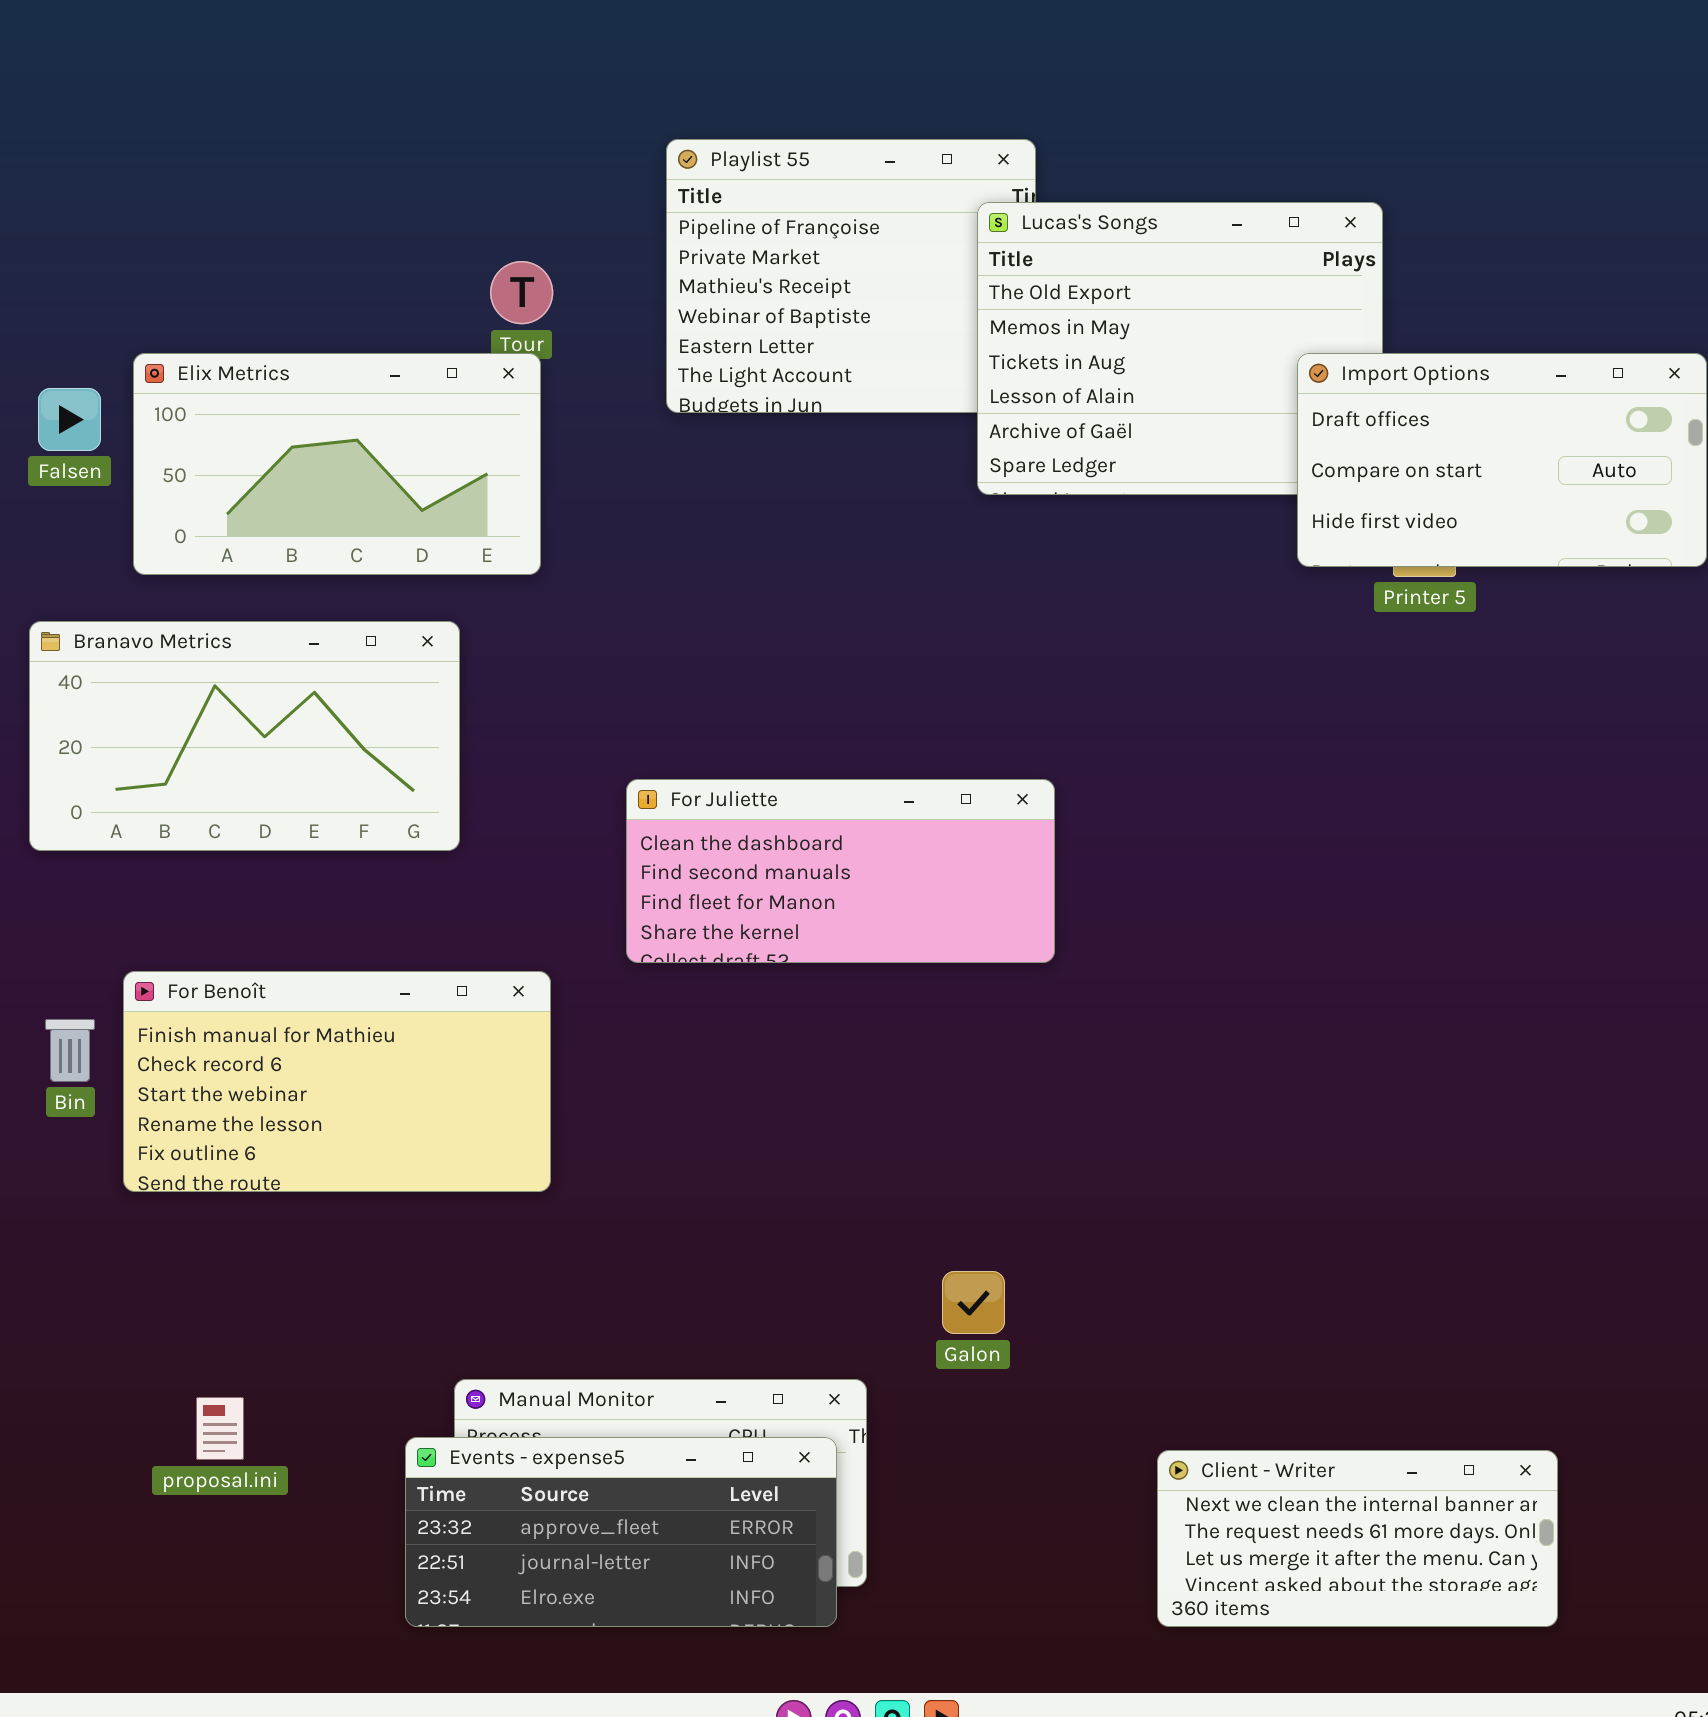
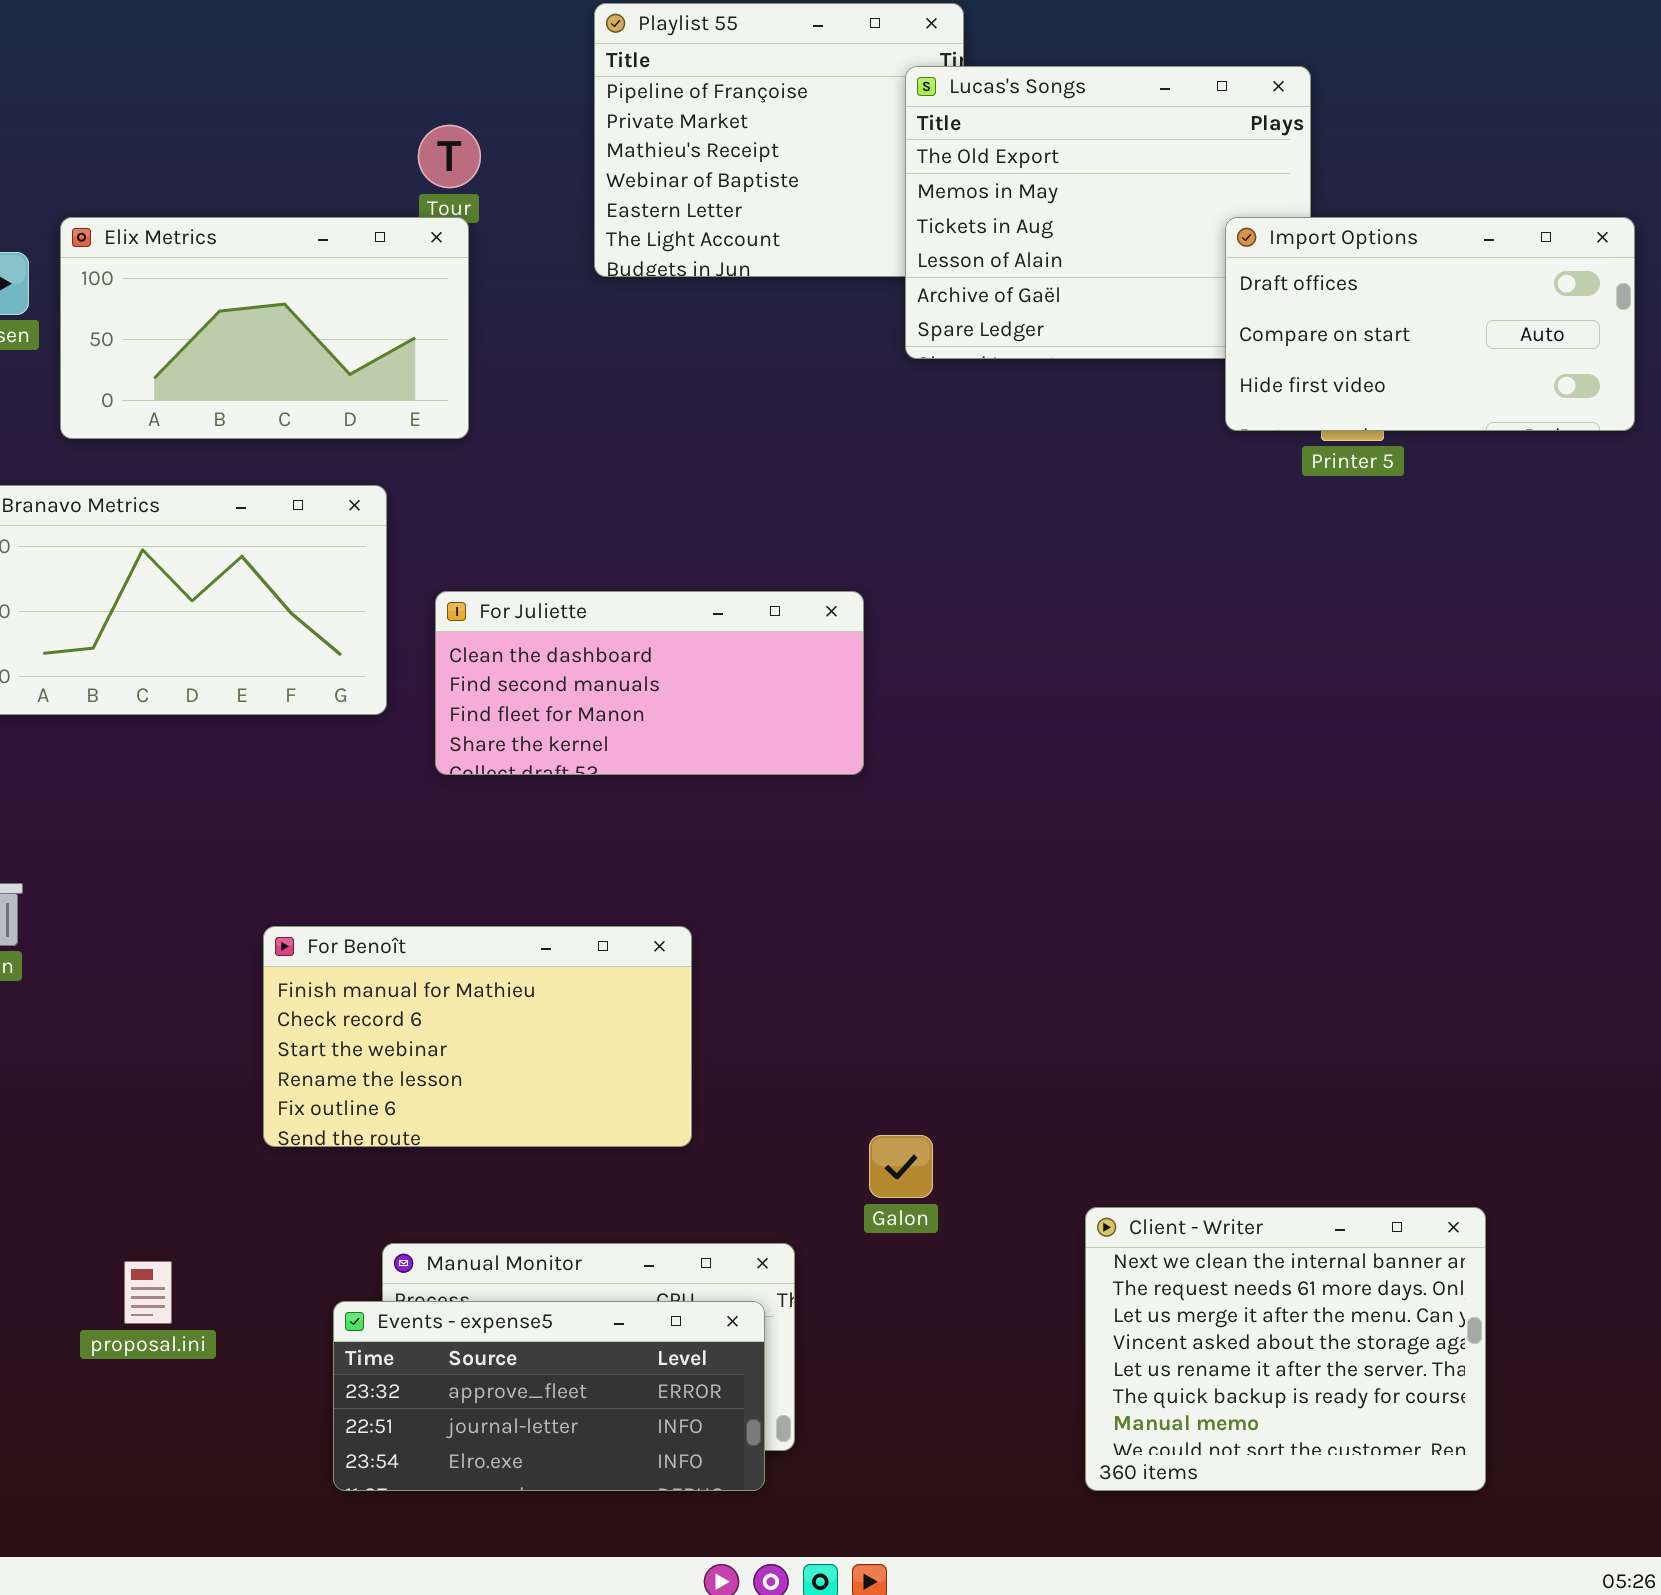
For Juliette: [626,779,1055,963] -> [435,591,864,775], moved
For Benoît: [123,971,551,1192] -> [263,926,692,1147], moved
Client - Writer: [1157,1450,1558,1627] -> [1085,1207,1486,1491], resized

